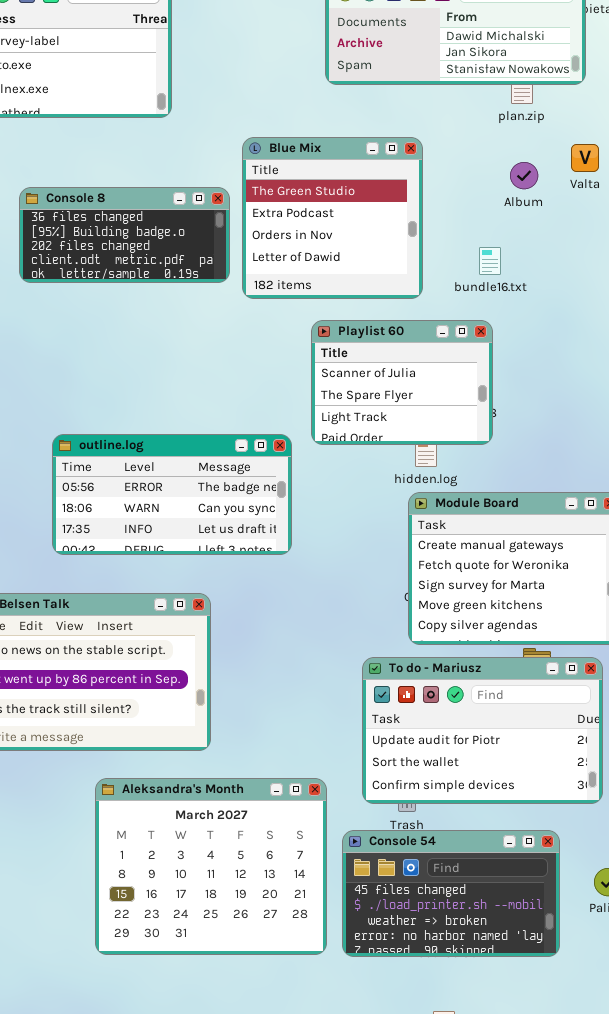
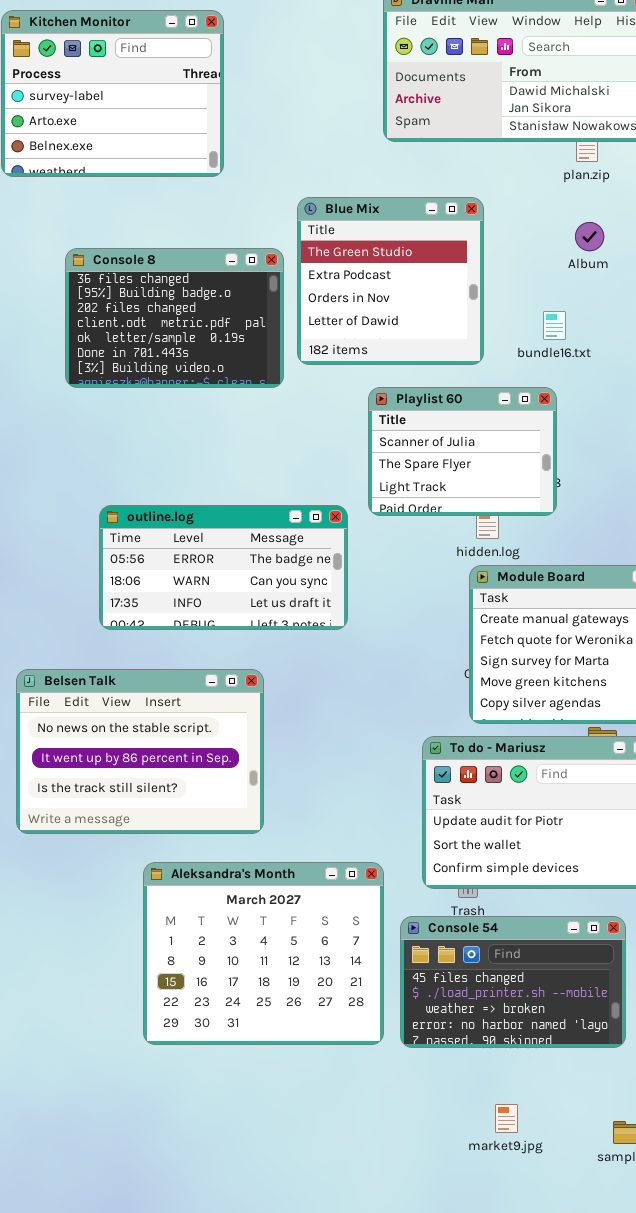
Console 8: [19,187,230,283] -> [65,248,284,388], resized

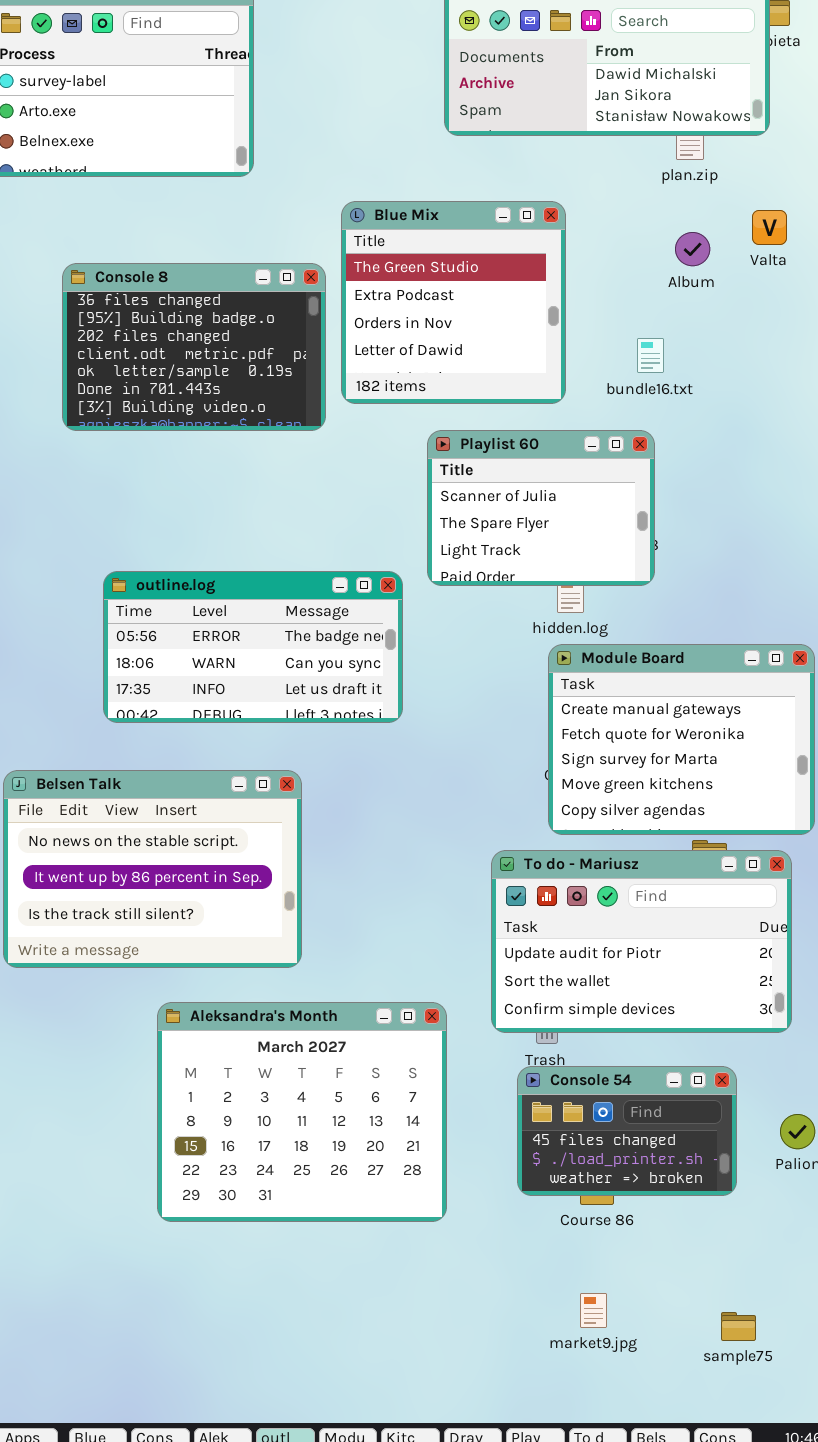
Console 54: [400,916,626,1048] -> [517,1066,737,1196], resized

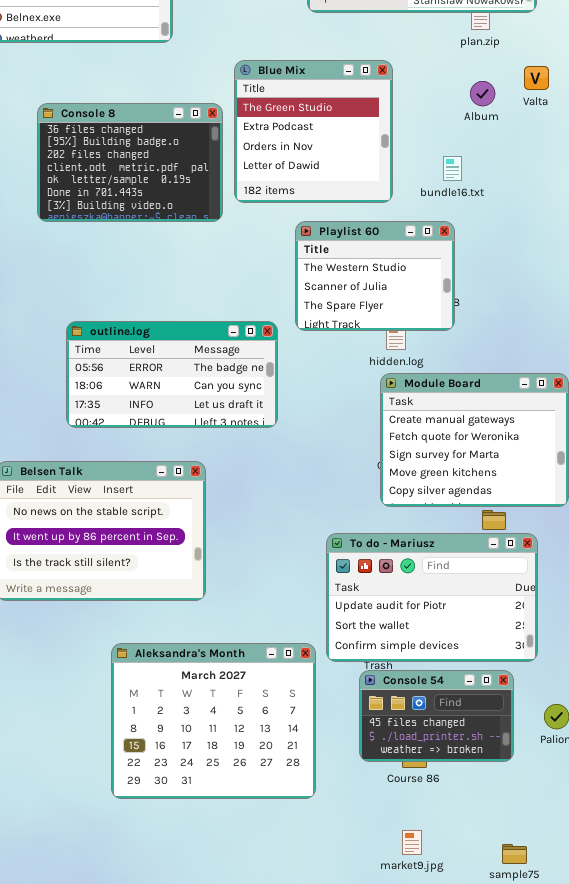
Playlist 60: [427,430,655,586] -> [295,221,455,331], scrolled up 1 row
To do - Mariusz: [491,850,792,1033] -> [326,533,538,662], moved
Aleksandra's Month: [157,1002,447,1222] -> [111,643,316,799], moved

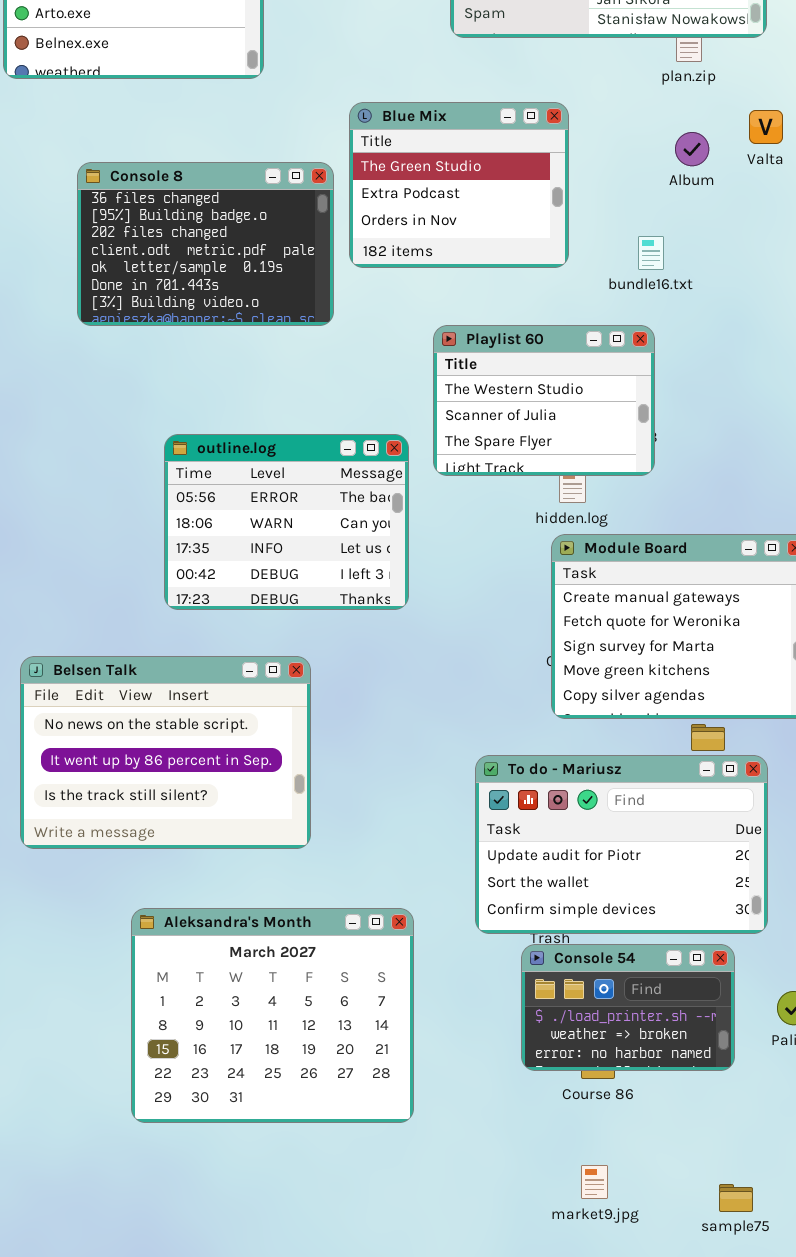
Blue Mix: [234,60,393,203] -> [349,102,569,268], resized
outline.log: [66,321,278,428] -> [164,434,409,610], resized
Aleksandra's Month: [111,643,316,799] -> [131,908,414,1123], moved
Console 54: [359,670,514,762] -> [521,944,735,1071], scrolled down 1 row

